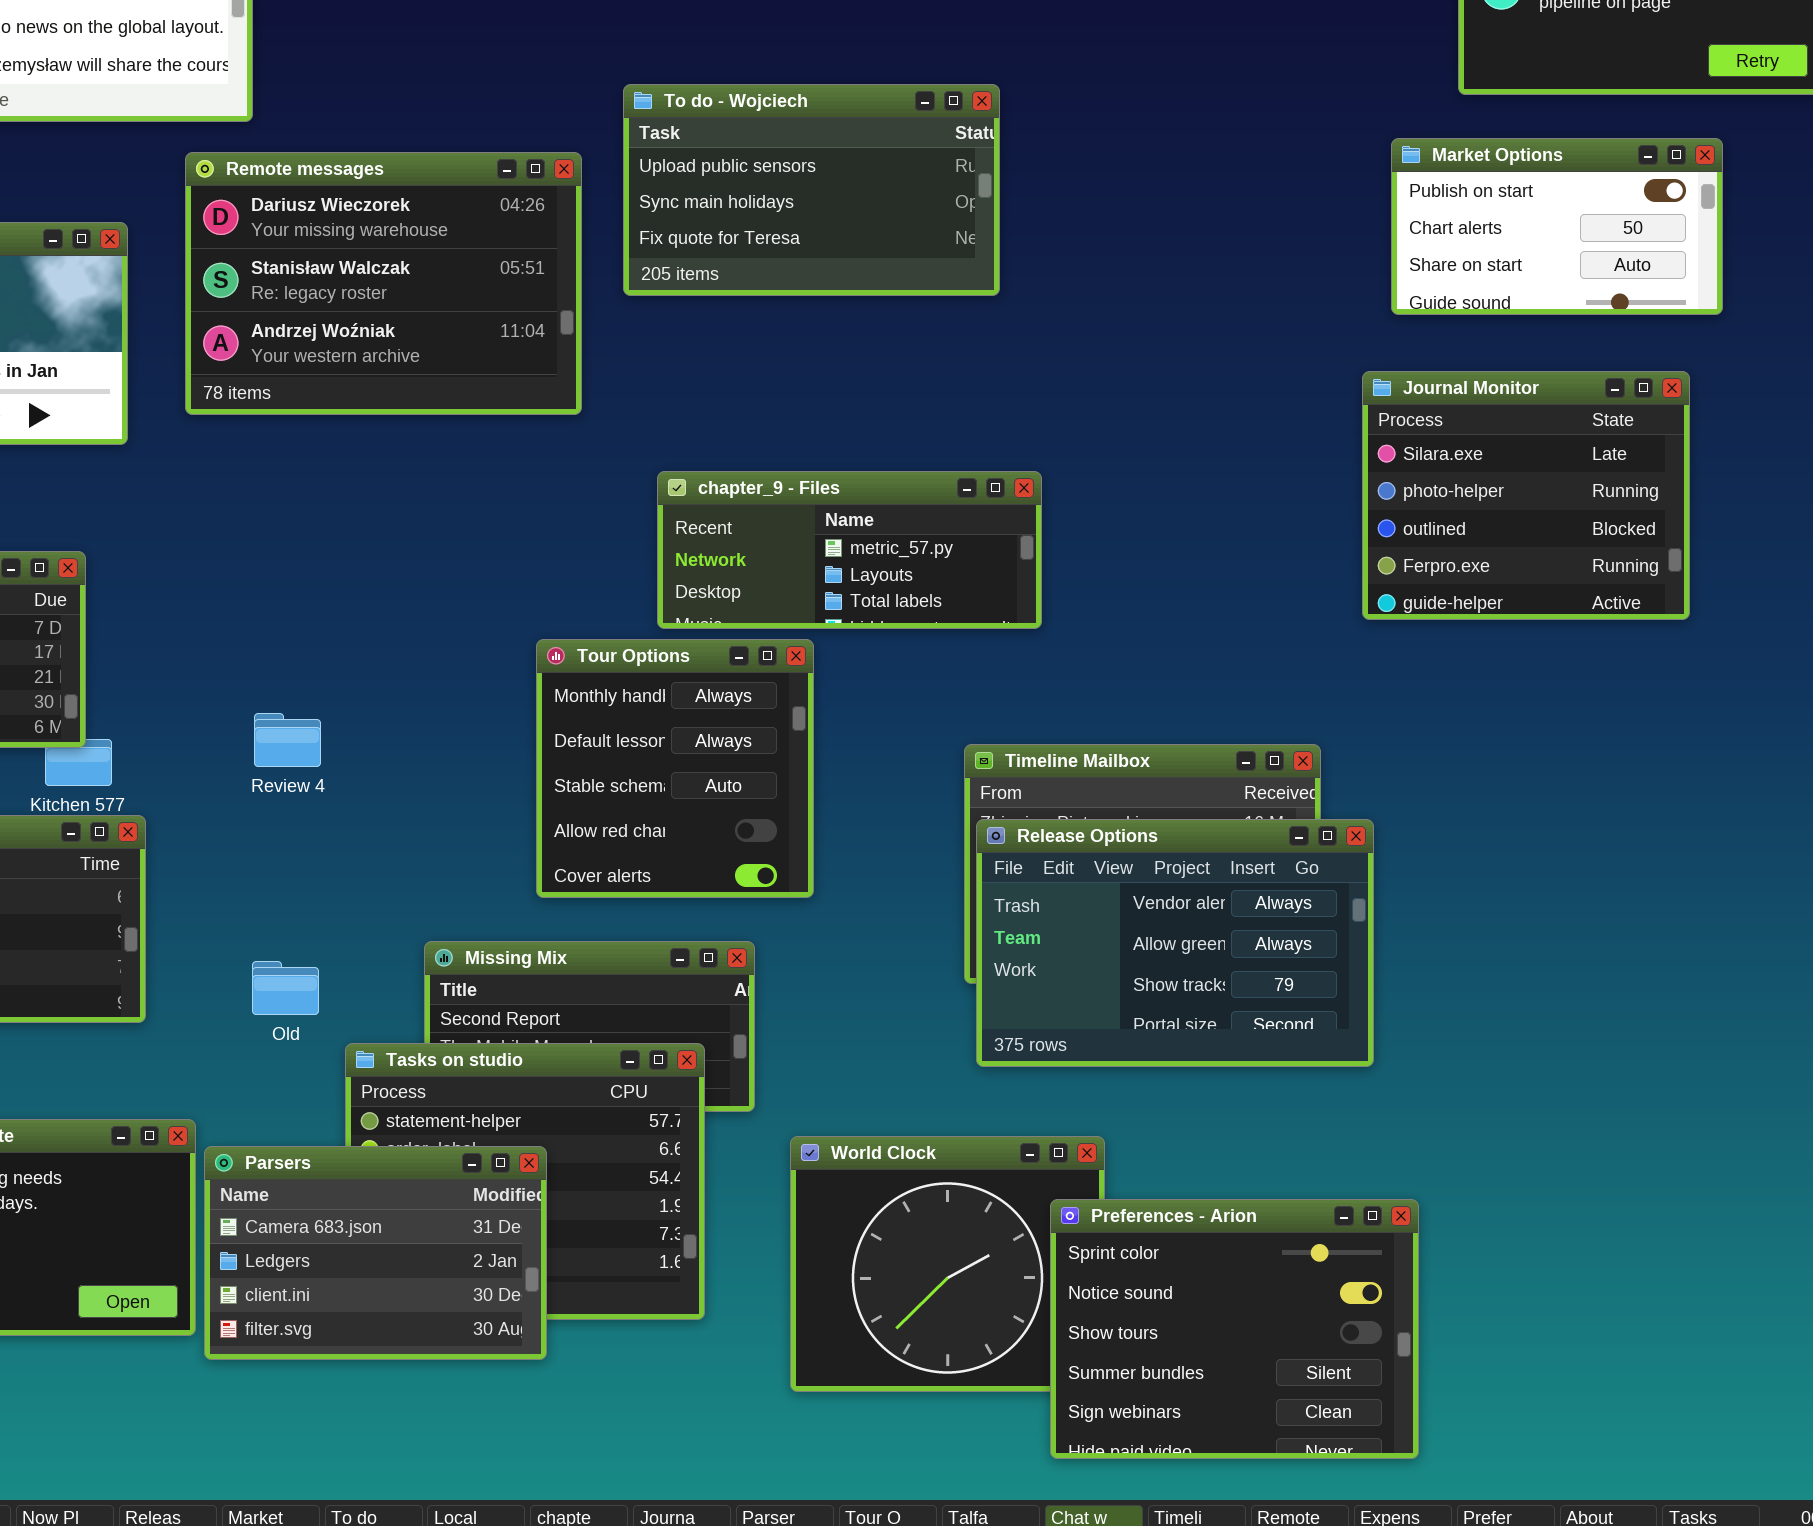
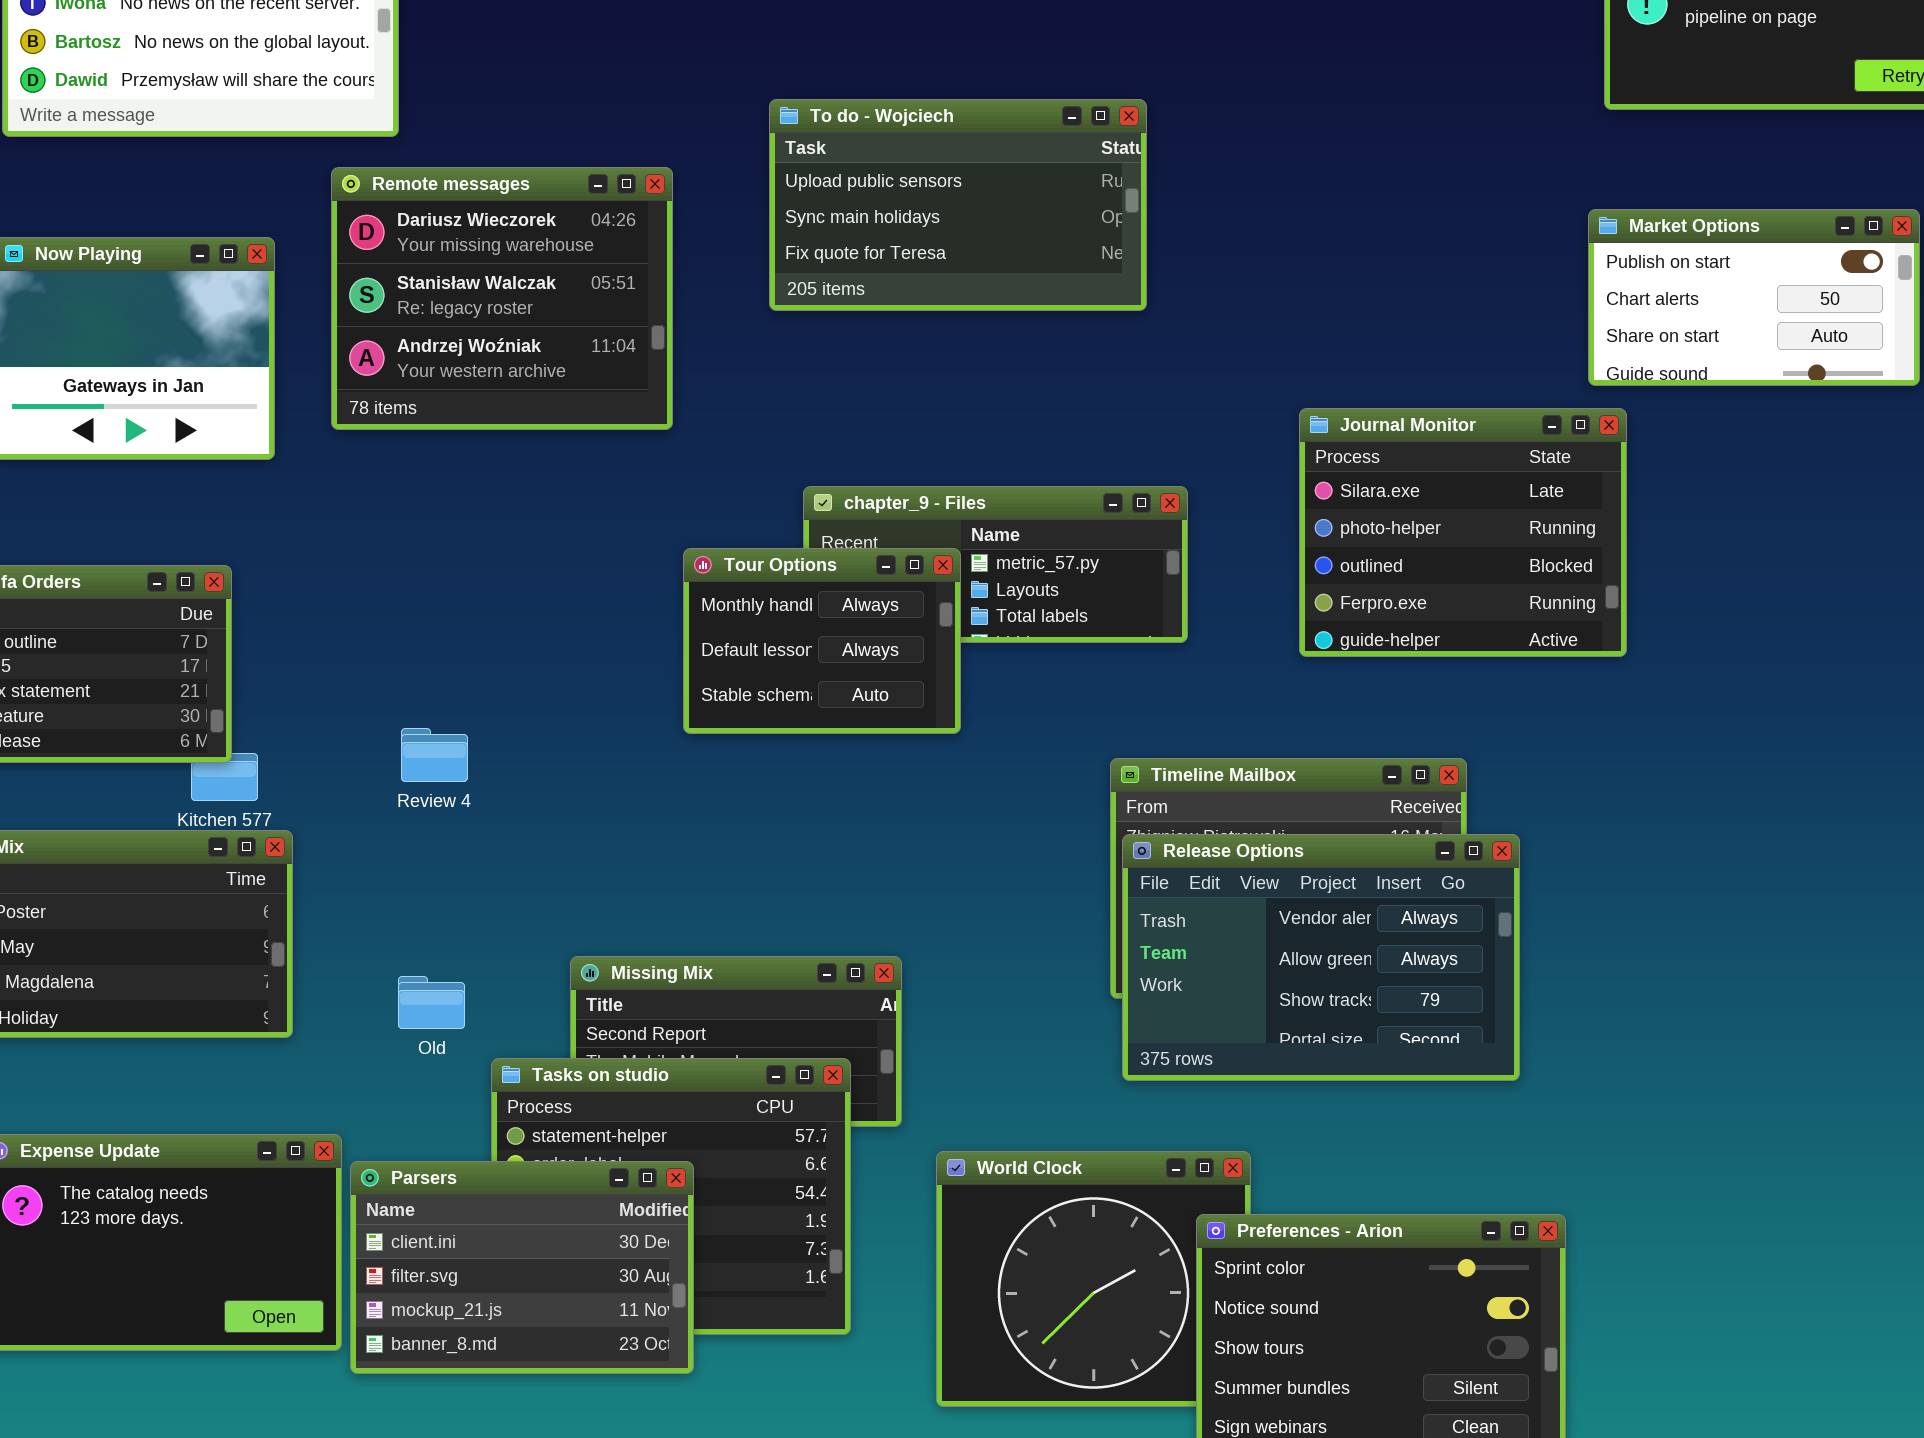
Market Options: [1391,138,1723,315] -> [1588,209,1920,386], moved
Remote messages: [185,152,582,415] -> [331,167,673,430], resized
Journal Monitor: [1362,371,1690,620] -> [1299,408,1627,657], moved
Tour Options: [536,639,814,898] -> [683,548,961,734], moved, resized
Parsers: [204,1146,547,1360] -> [350,1161,694,1374], scrolled down 2 rows

